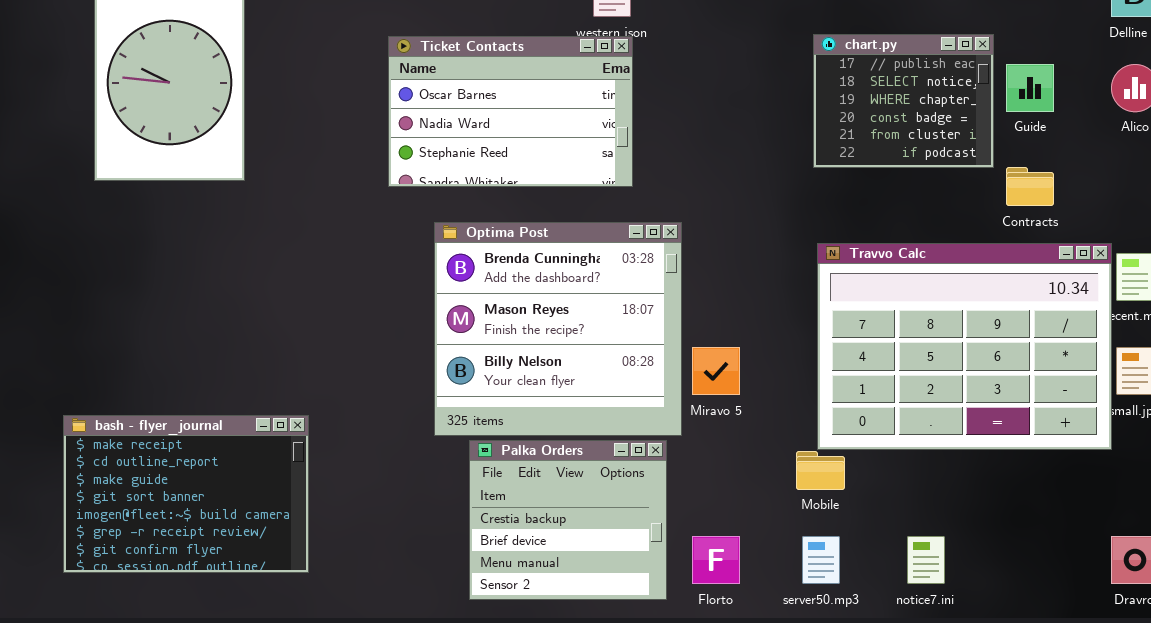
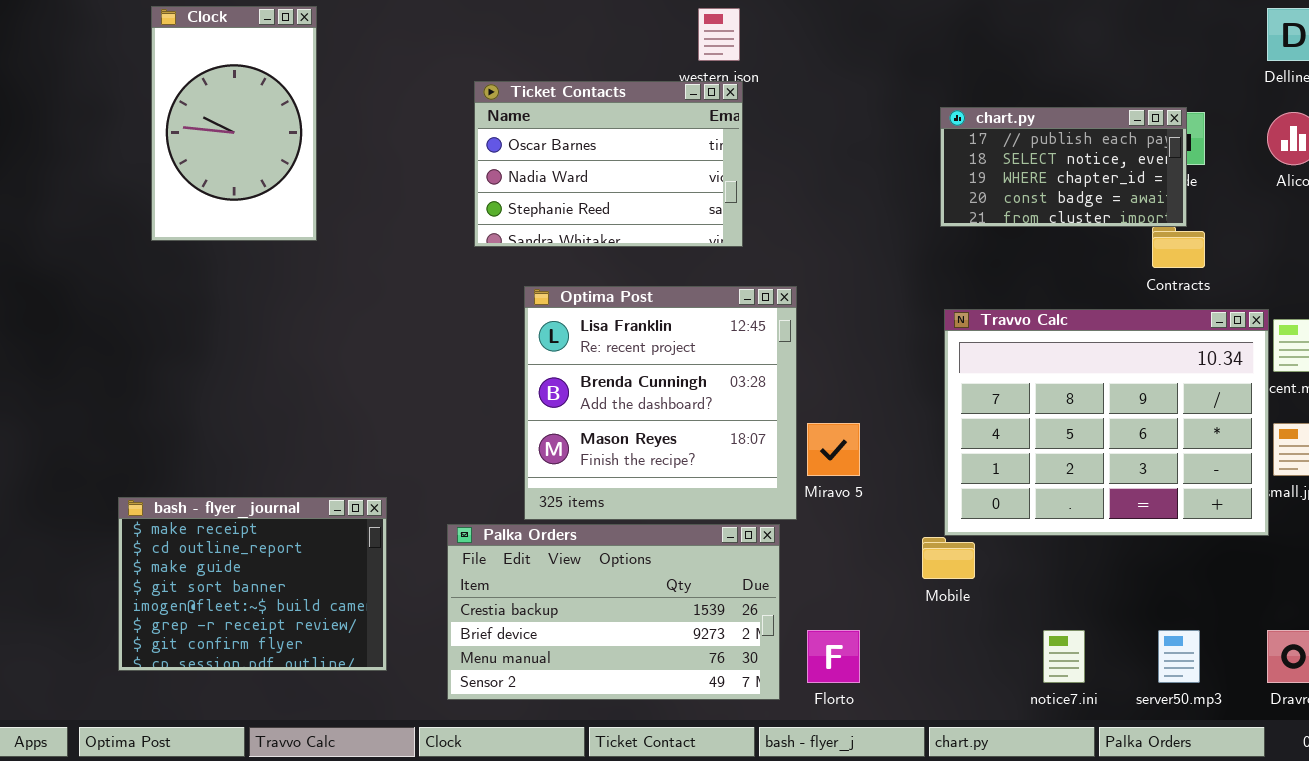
chart.py: [813,34,994,168] -> [940,107,1187,227], resized
Optima Post: [434,222,682,436] -> [524,286,797,520], scrolled up 1 row
Palka Orders: [469,440,667,600] -> [447,524,780,700], resized
server50.mp3: [802,536,840,584] -> [1158,630,1200,683], moved

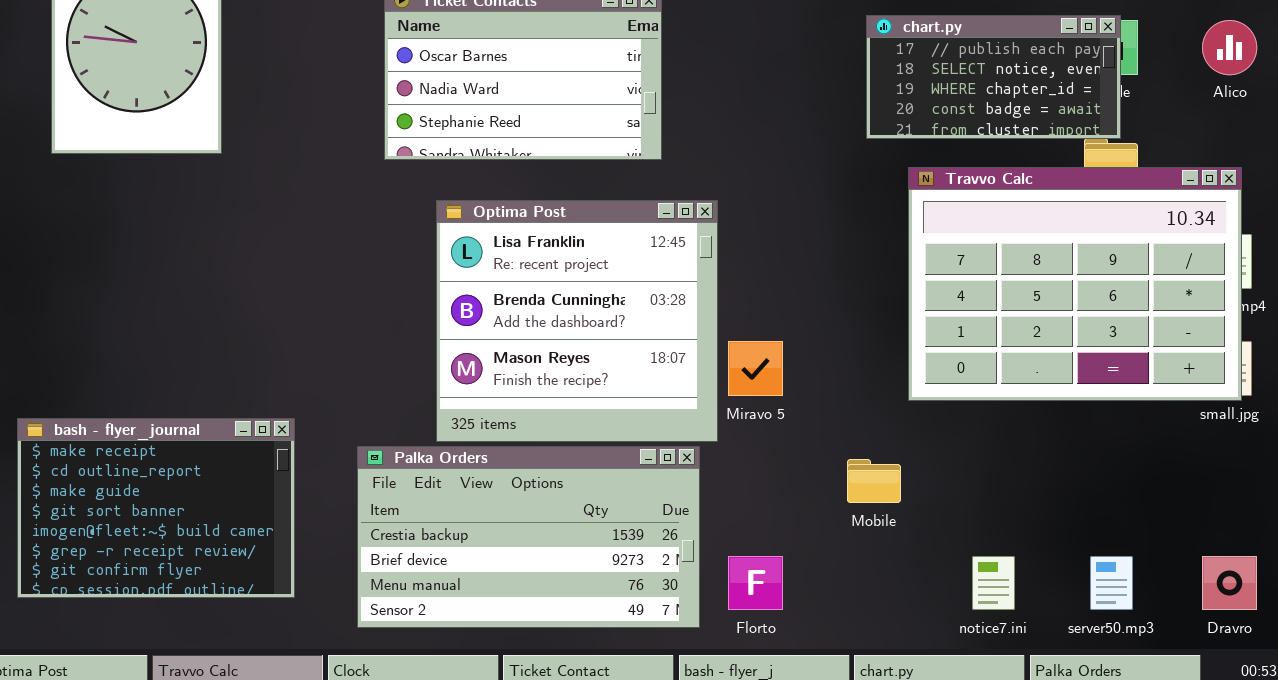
Travvo Calc: [944,309,1269,536] -> [908,167,1242,401], moved

